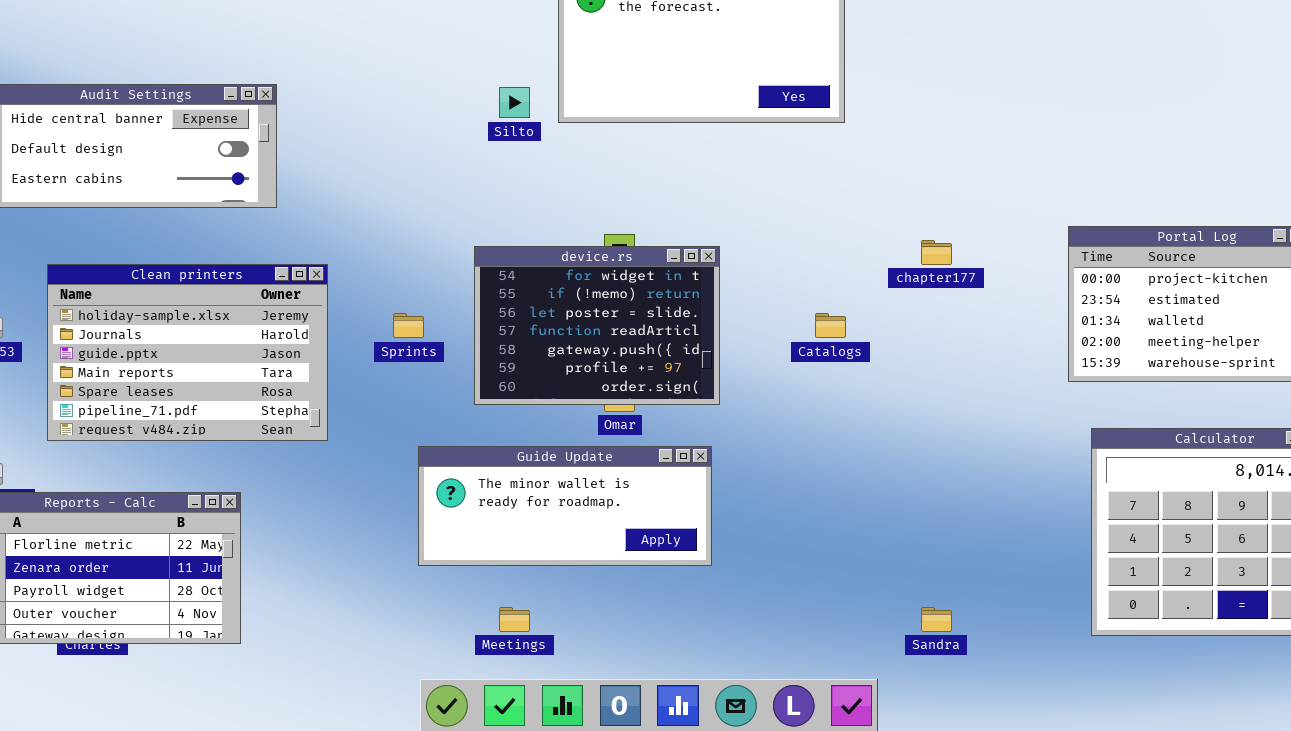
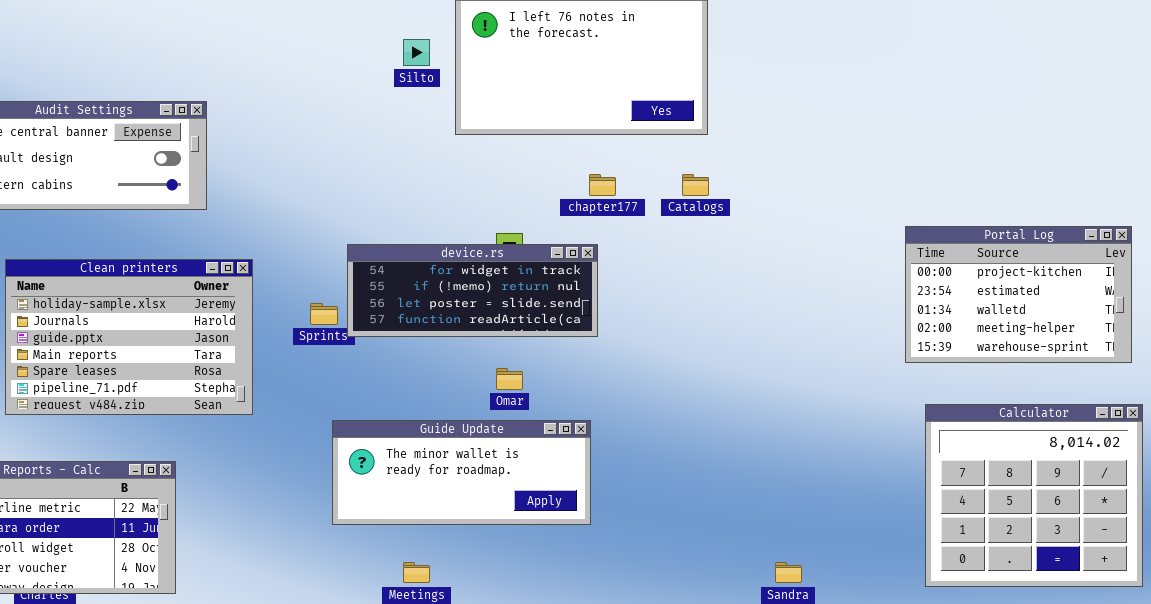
Silto: [499,87,530,118] -> [403,39,430,66], moved
chapter177: [921,240,952,265] -> [589,174,616,196], moved
device.rs: [474,246,720,405] -> [347,244,598,337], resized
Catalogs: [815,313,846,338] -> [682,174,709,196], moved

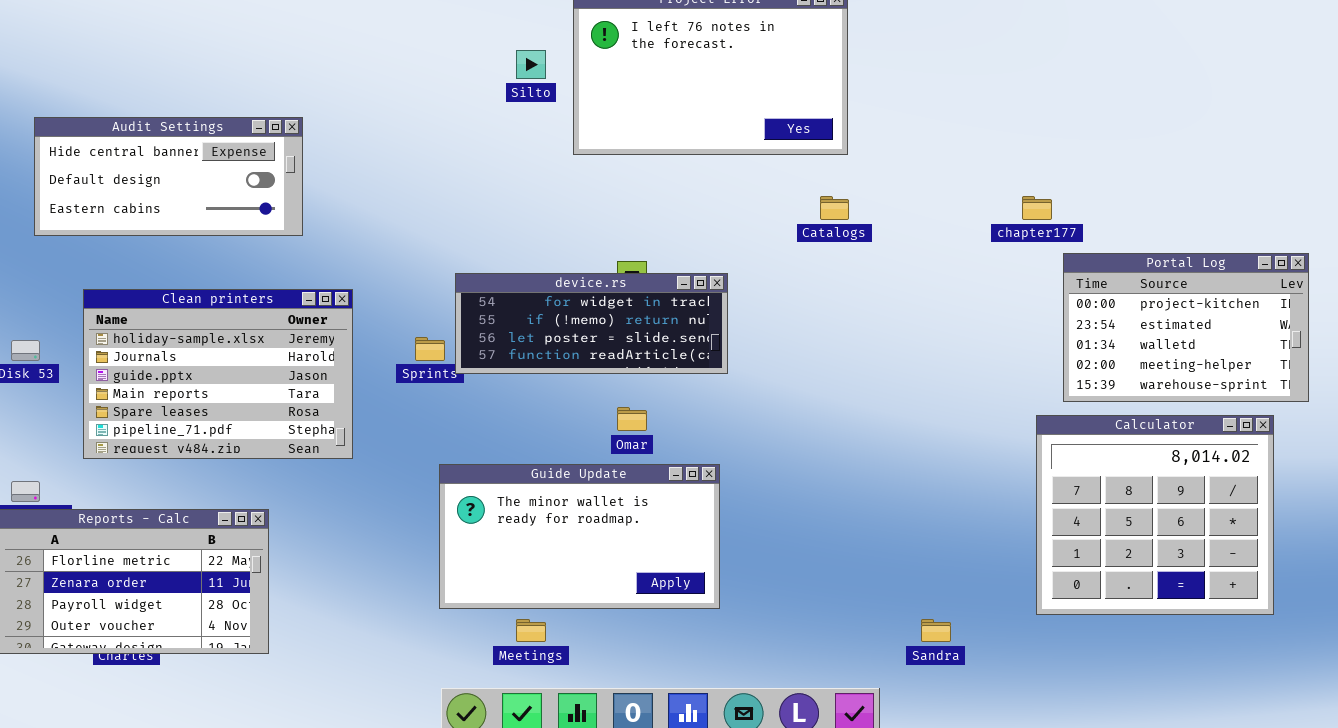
chapter177: [589,174,616,196] -> [1022,196,1052,220], moved
Calculator: [925,404,1143,587] -> [1036,415,1274,615], moved
Guide Update: [332,420,591,525] -> [439,464,720,609], resized

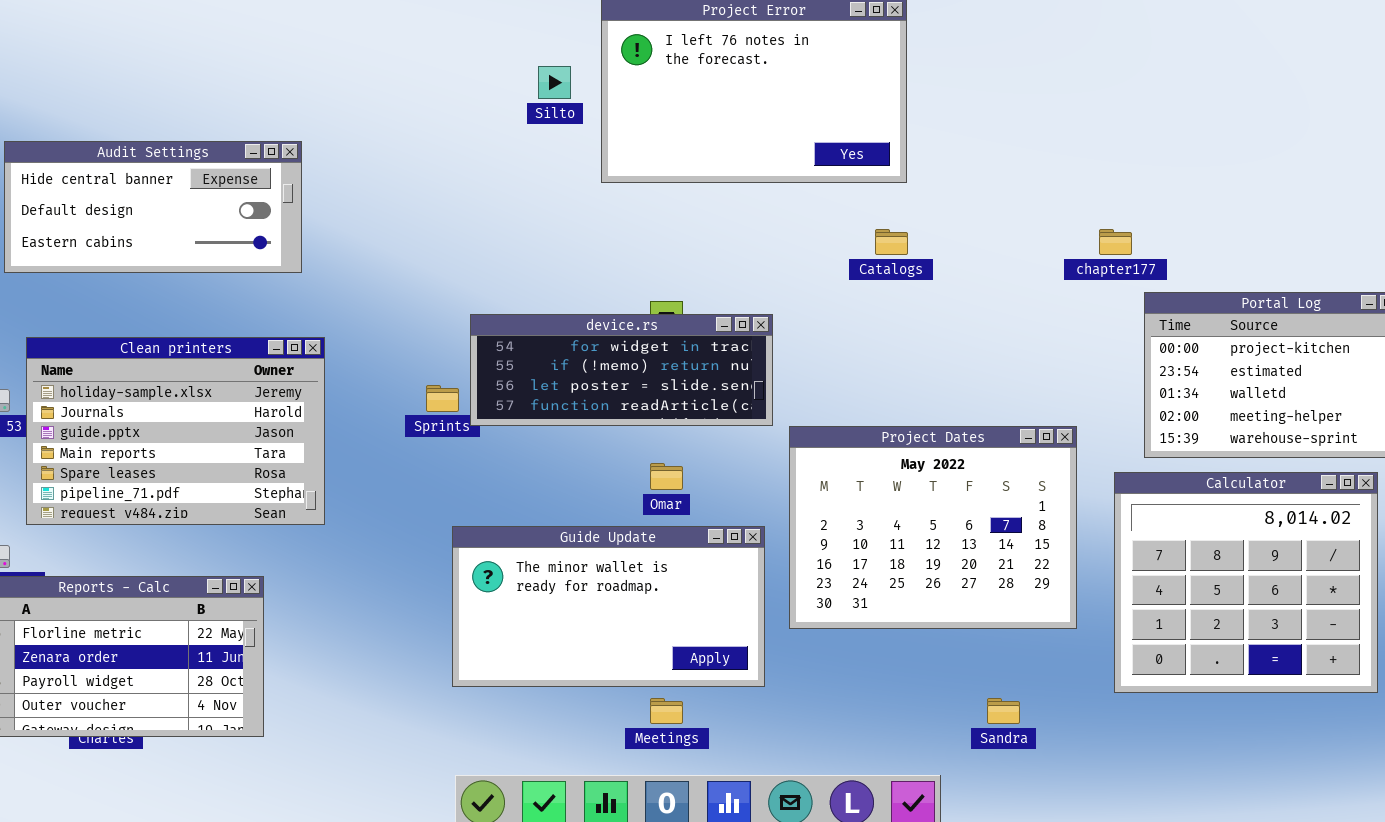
Clean printers: [83,289,353,459] -> [26,337,325,525], moved
Project Dates: none -> [789,426,1077,629], opened
Meetings: [516,619,546,642] -> [650,698,683,724], moved

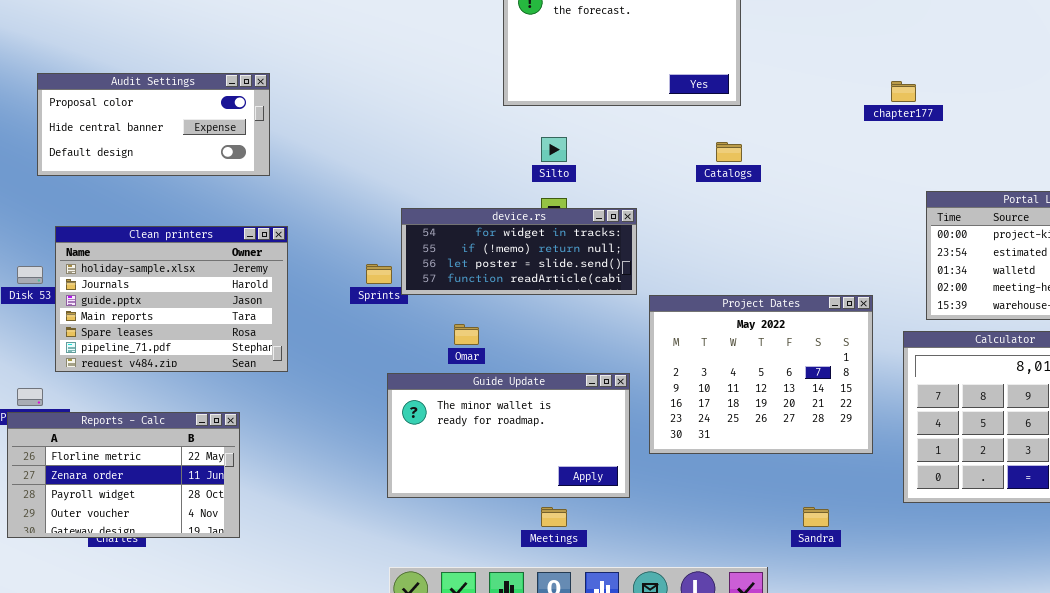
Silto: [538,66,571,99] -> [541,137,567,162], moved
Audit Settings: [4,141,302,273] -> [37,73,270,176], scrolled up 1 row
chapter177: [1099,229,1132,255] -> [891,81,916,102], moved
Omar: [650,463,683,490] -> [454,324,479,345], moved

